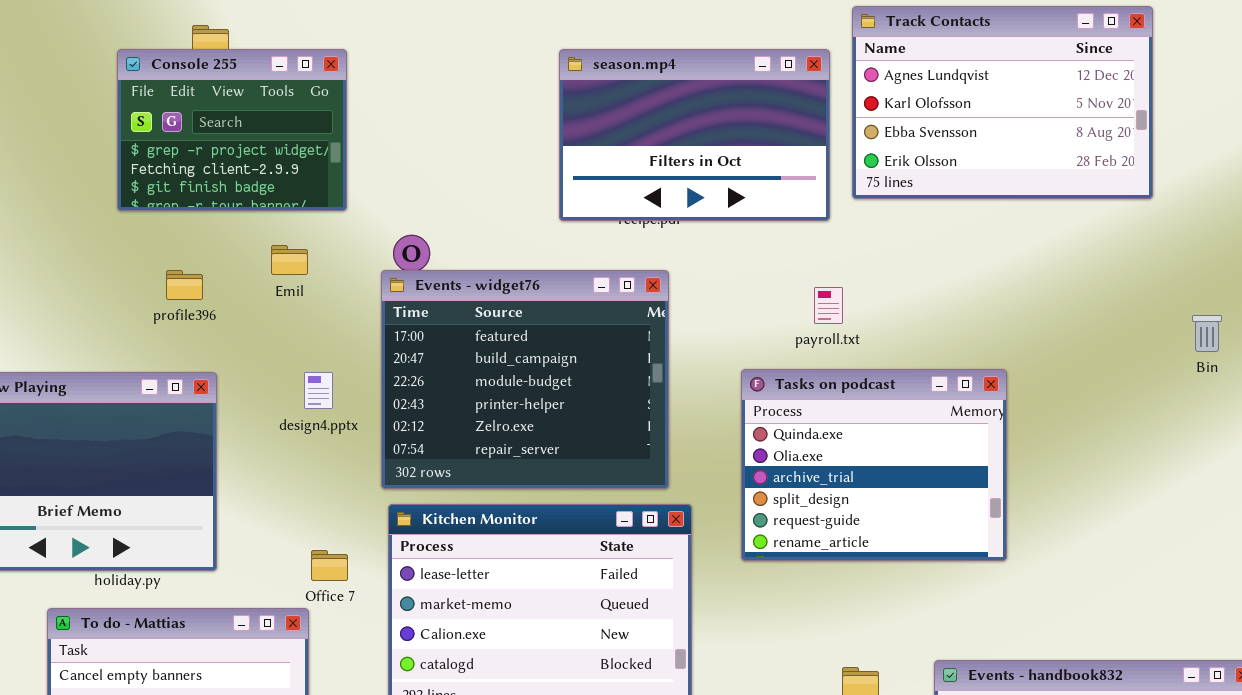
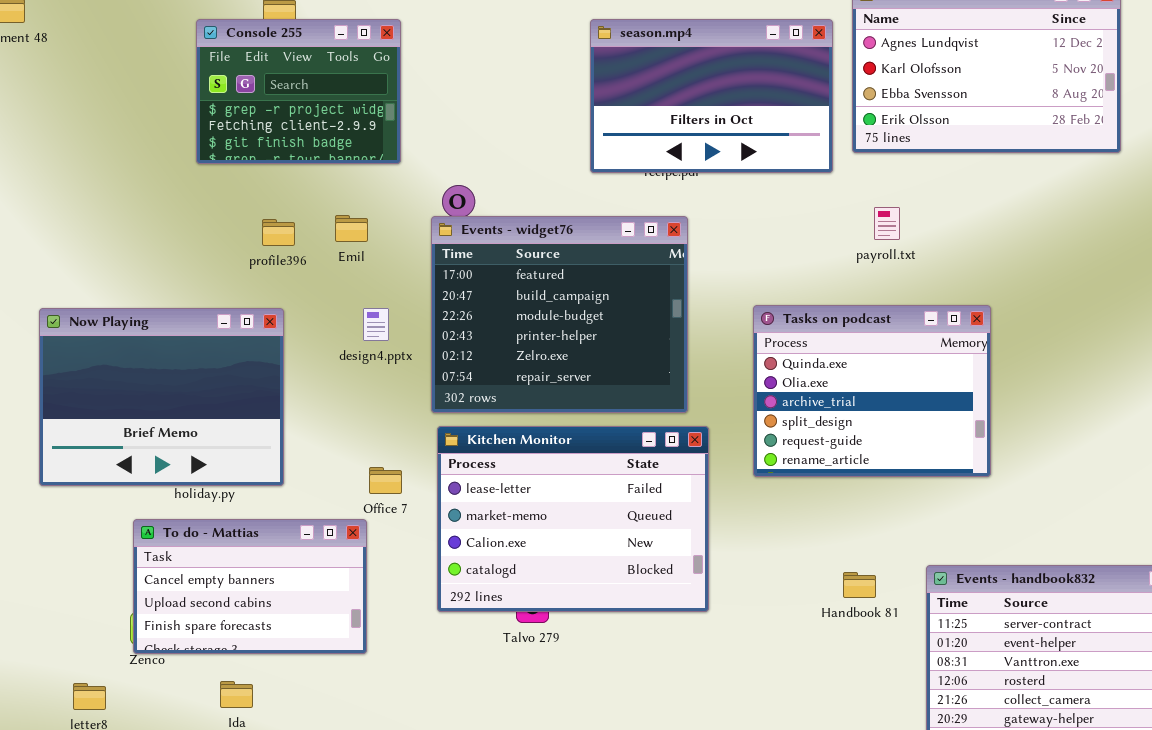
Emil: [271,245,308,275] -> [335,215,368,242], moved
profile396: [166,270,203,300] -> [262,219,295,246], moved
payroll.txt: [814,287,843,324] -> [874,207,900,240], moved

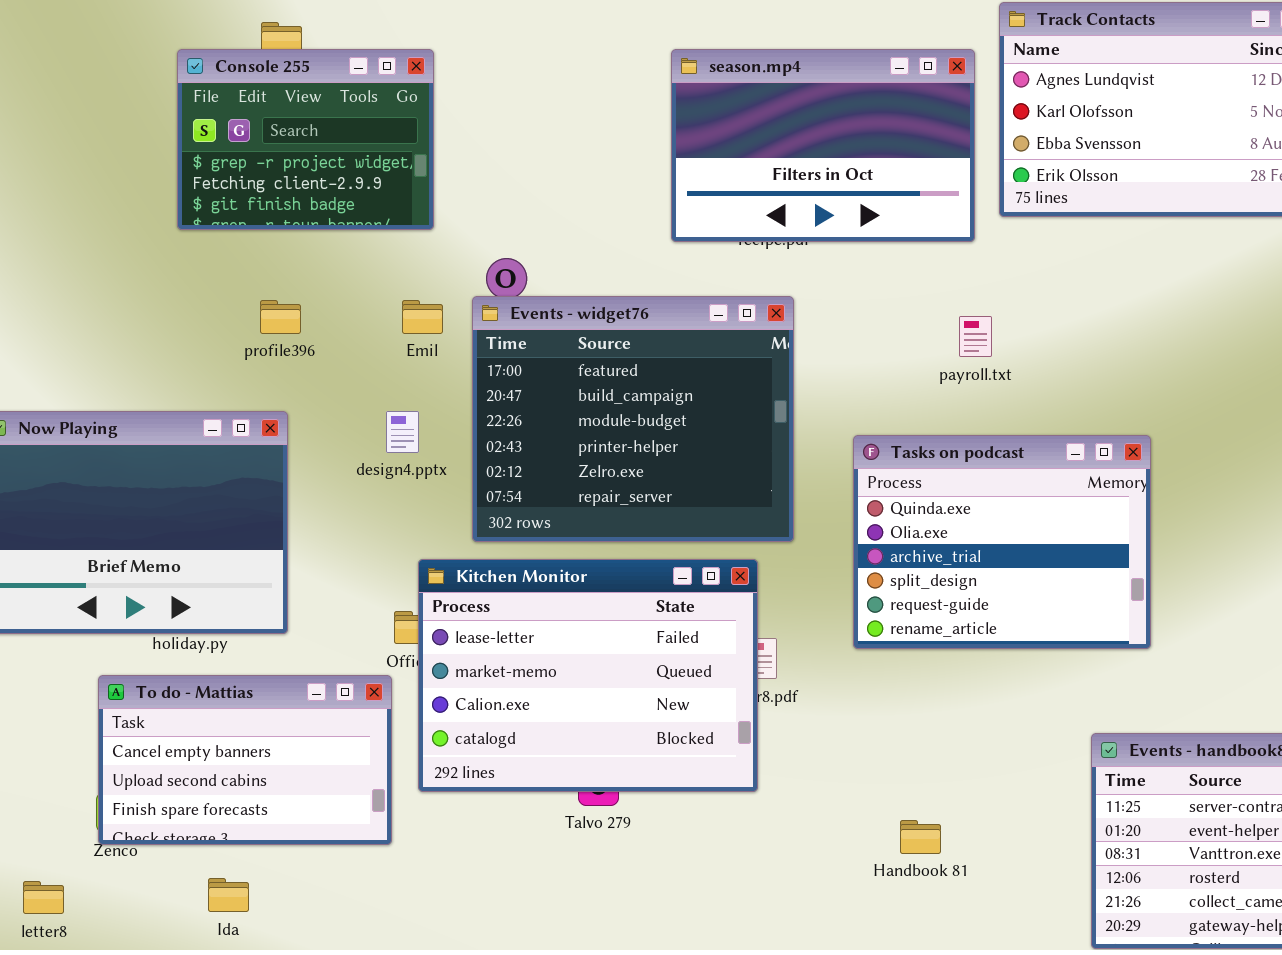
payroll.txt: [874,207,900,240] -> [959,316,992,357], moved
Emil: [335,215,368,242] -> [402,300,443,334], moved
Tasks on podcast: [753,305,991,477] -> [853,435,1151,649], moved
Kitchen Monitor: [437,426,709,612] -> [418,559,758,792], moved
Handbook 81: [843,572,876,598] -> [900,820,941,854], moved

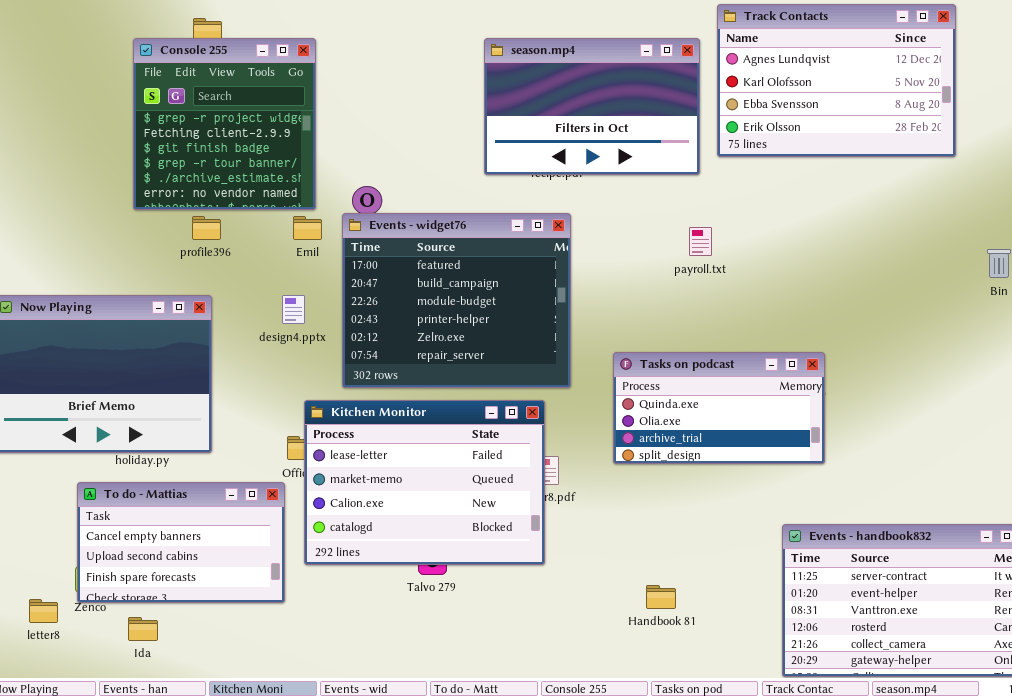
Console 255: [177,49,434,230] -> [133,38,316,210], resized
Tasks on podcast: [853,435,1151,649] -> [613,352,825,464], resized
Ida: [208,878,249,912] -> [128,617,158,641], moved
letter8: [23,881,64,914] -> [29,599,58,623], moved

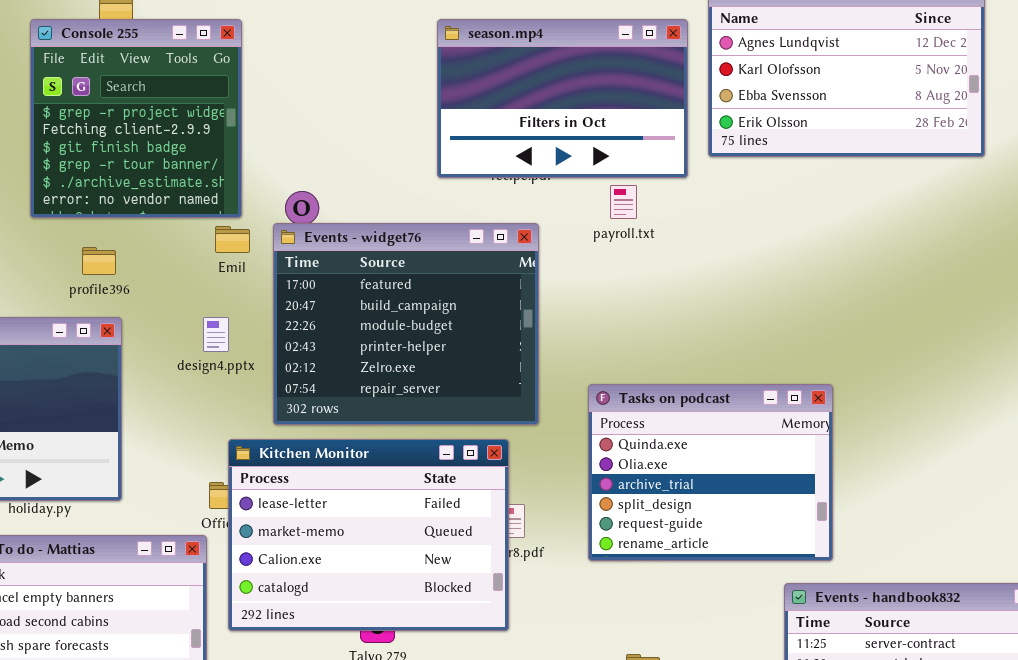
profile396: [192,216,221,240] -> [82,247,116,275], moved
payroll.txt: [689,227,712,256] -> [610,185,637,219], moved
Tasks on podcast: [613,352,825,464] -> [588,384,833,561], resized

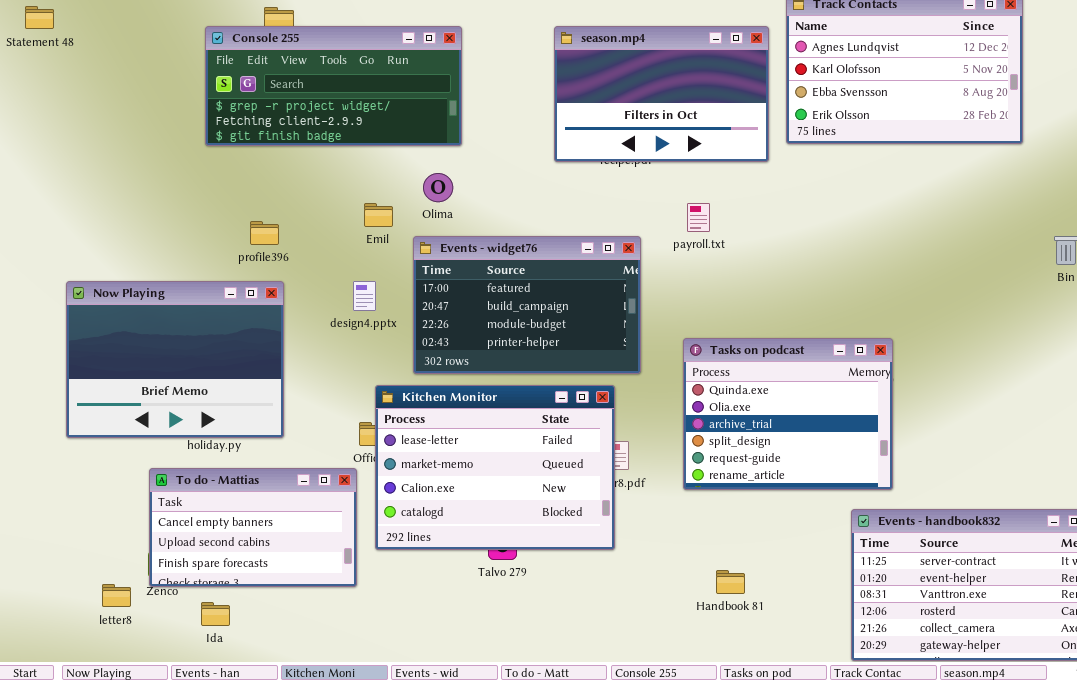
Console 255: [30,19,242,218] -> [205,26,462,146], resized
payroll.txt: [610,185,637,219] -> [687,203,710,232], moved
Events - widget76: [273,223,539,425] -> [413,236,641,374], resized

